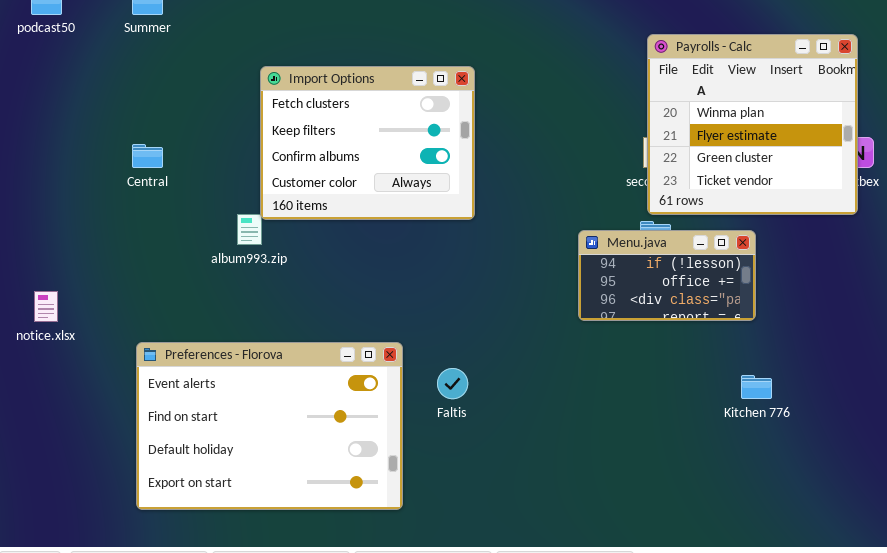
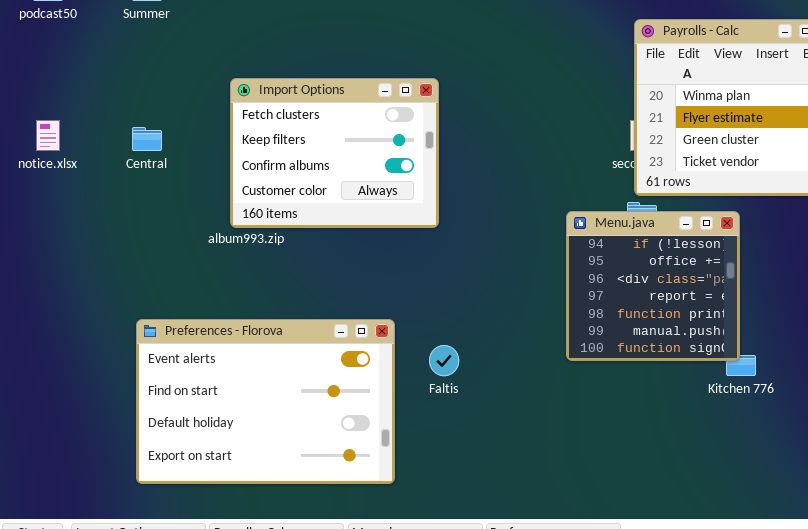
Import Options: [260,66,475,220] -> [230,78,439,228], moved
Menu.java: [578,230,756,321] -> [566,211,740,361], resized
notice.xlsx: [34,291,58,322] -> [36,120,60,151], moved

